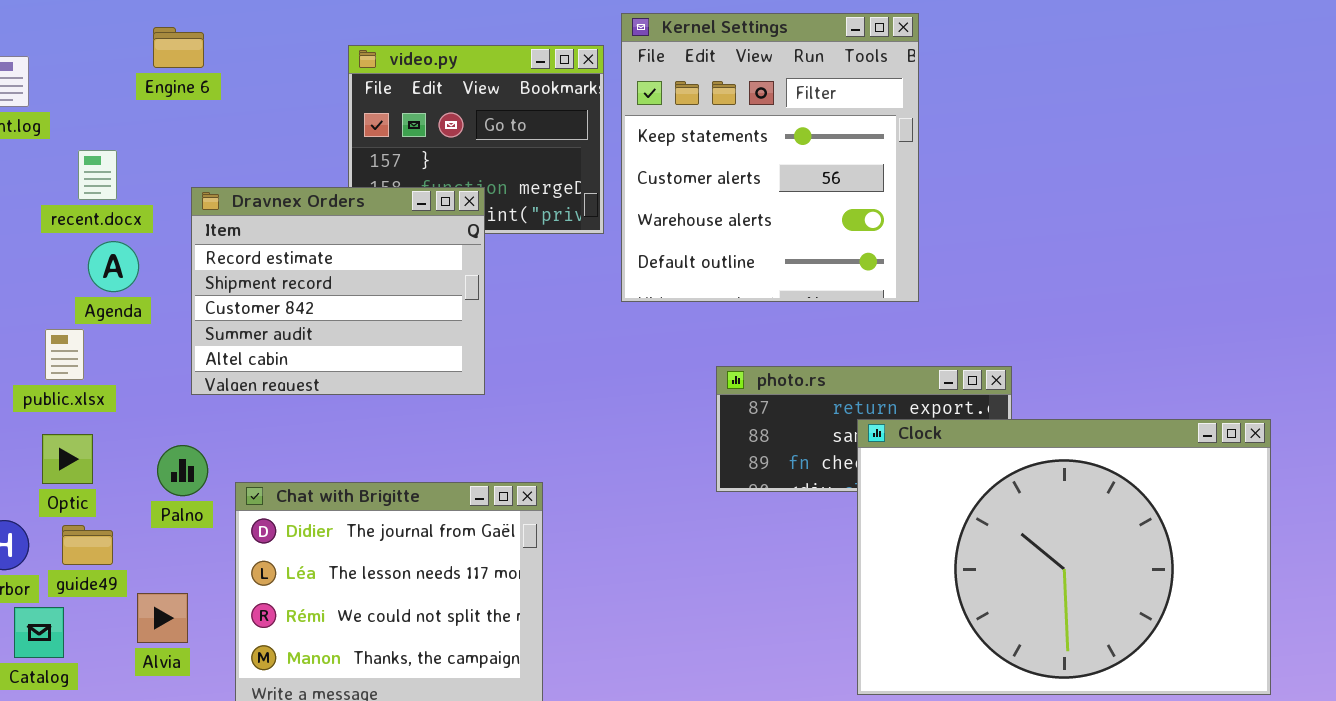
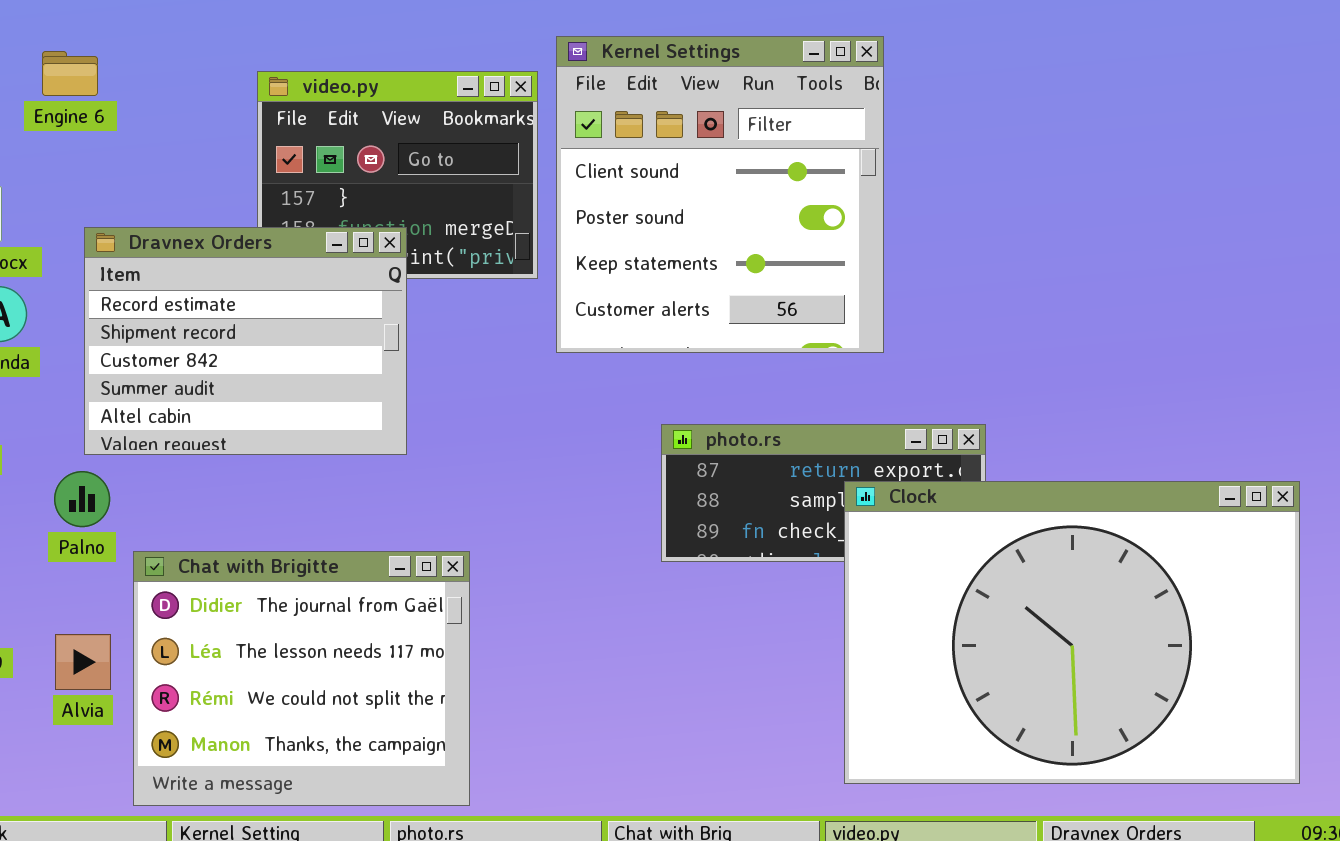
Kernel Settings: [621,13,919,302] -> [556,36,884,353], scrolled up 2 rows
Clock: [857,419,1271,695] -> [844,481,1300,784], moved
Palno: [157,445,208,496] -> [54,471,110,527], moved
Alvia: [137,593,188,643] -> [55,634,111,690], moved

